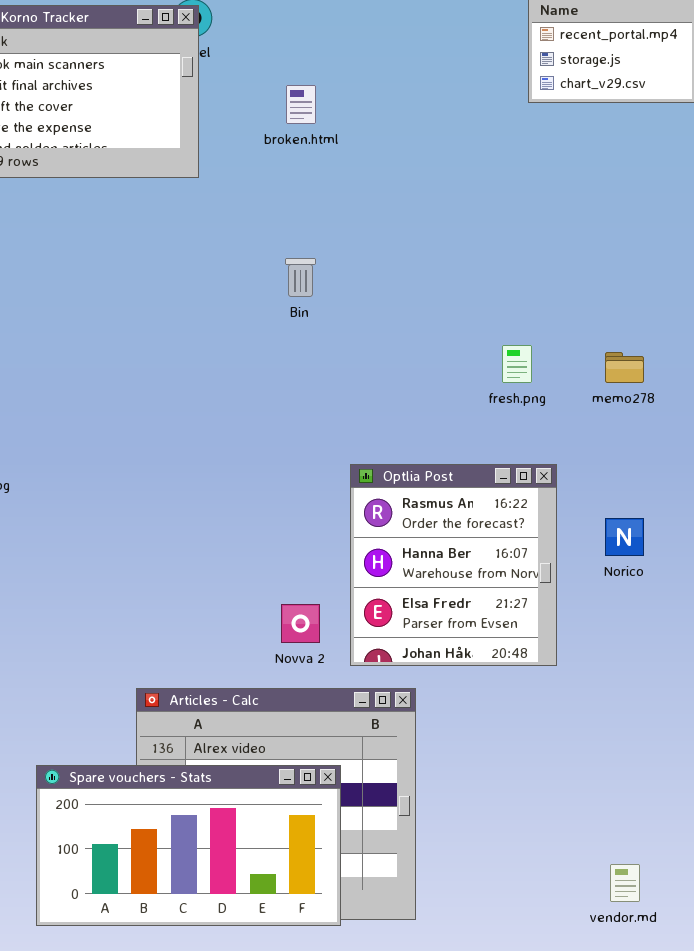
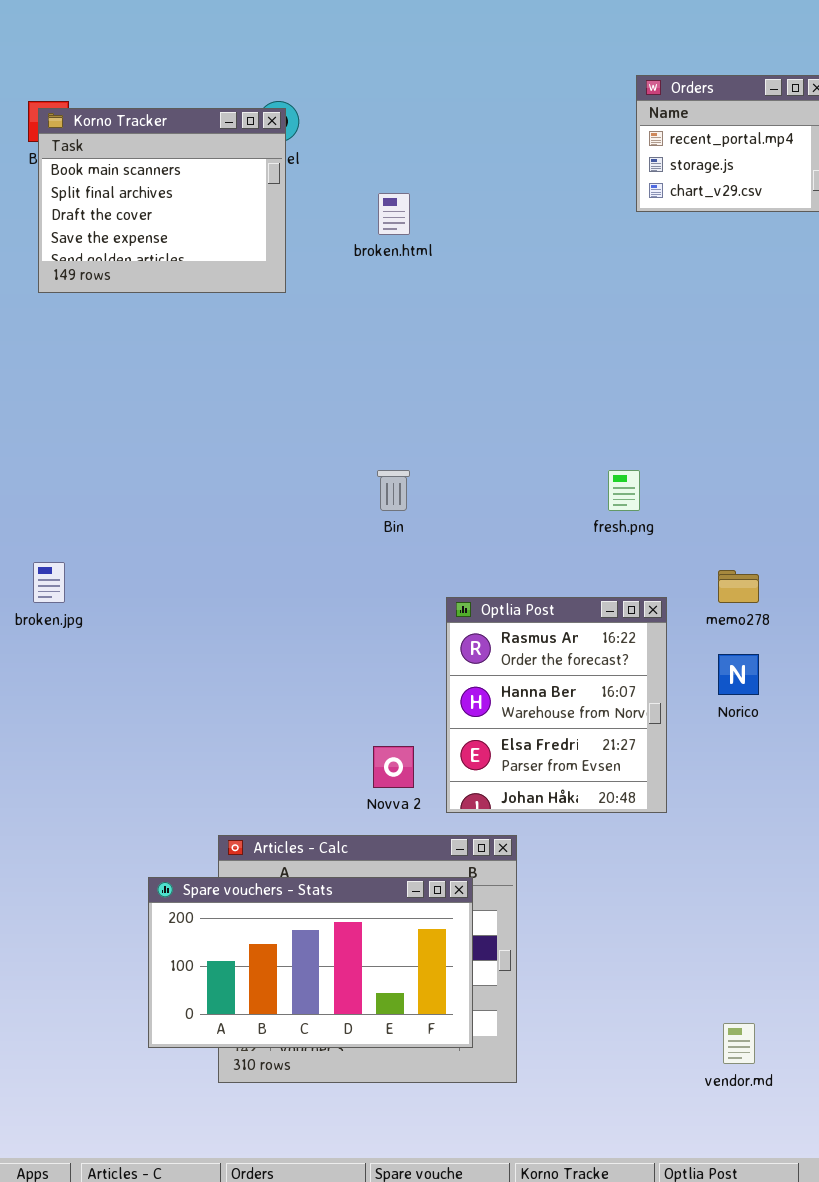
Bin: [285,258,316,297] -> [377,470,410,511], moved
memo278: [605,352,644,383] -> [718,570,759,603], moved
Spare vouchers - Stats: [36,765,341,926] -> [148,877,473,1048], moved

